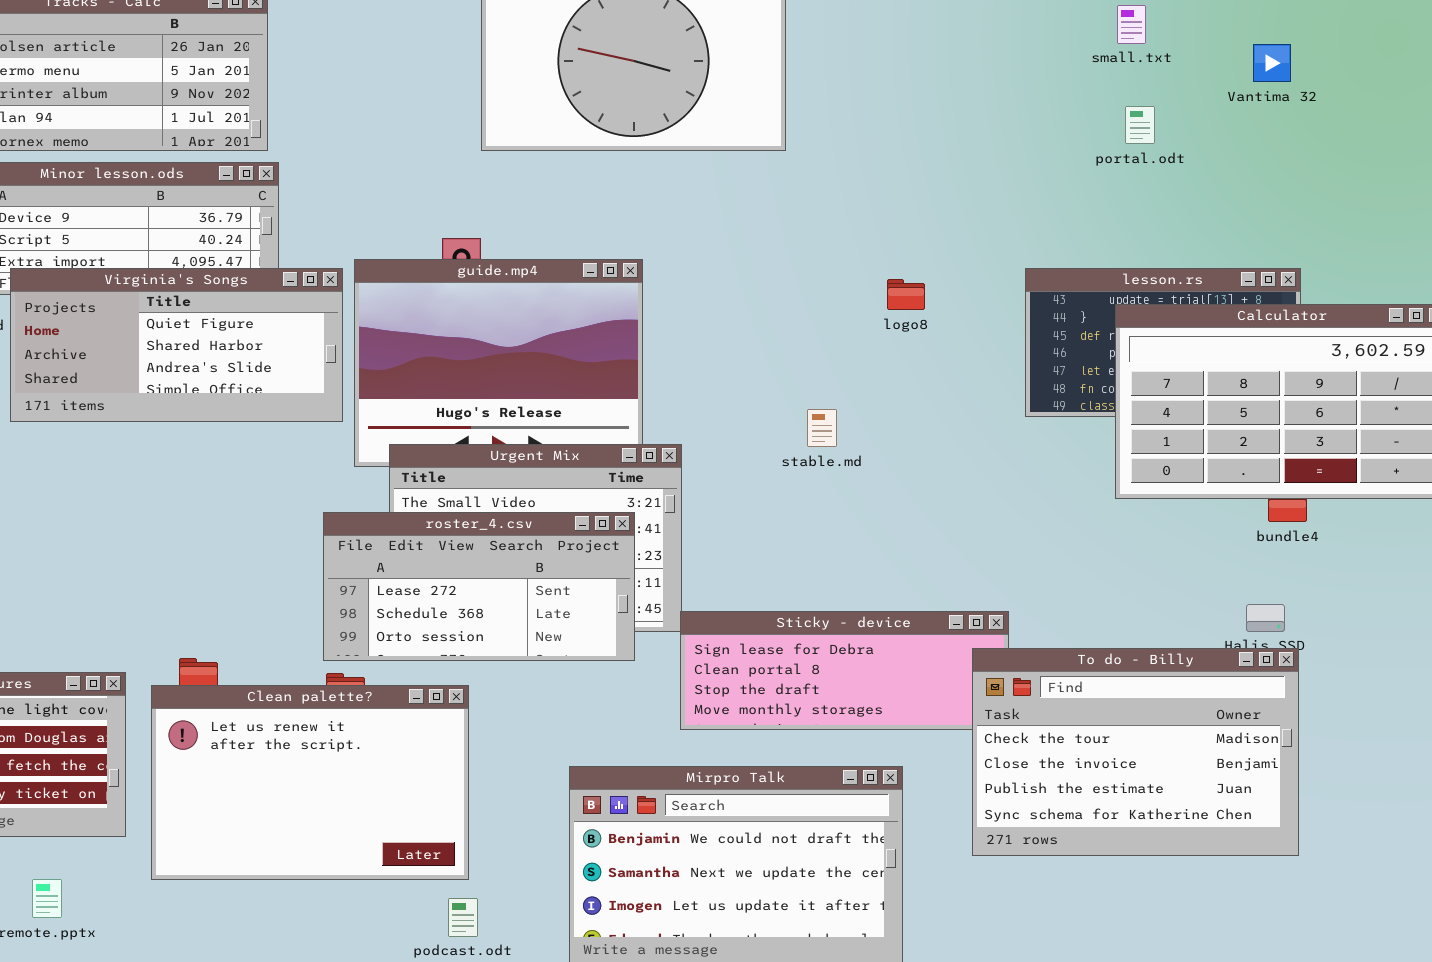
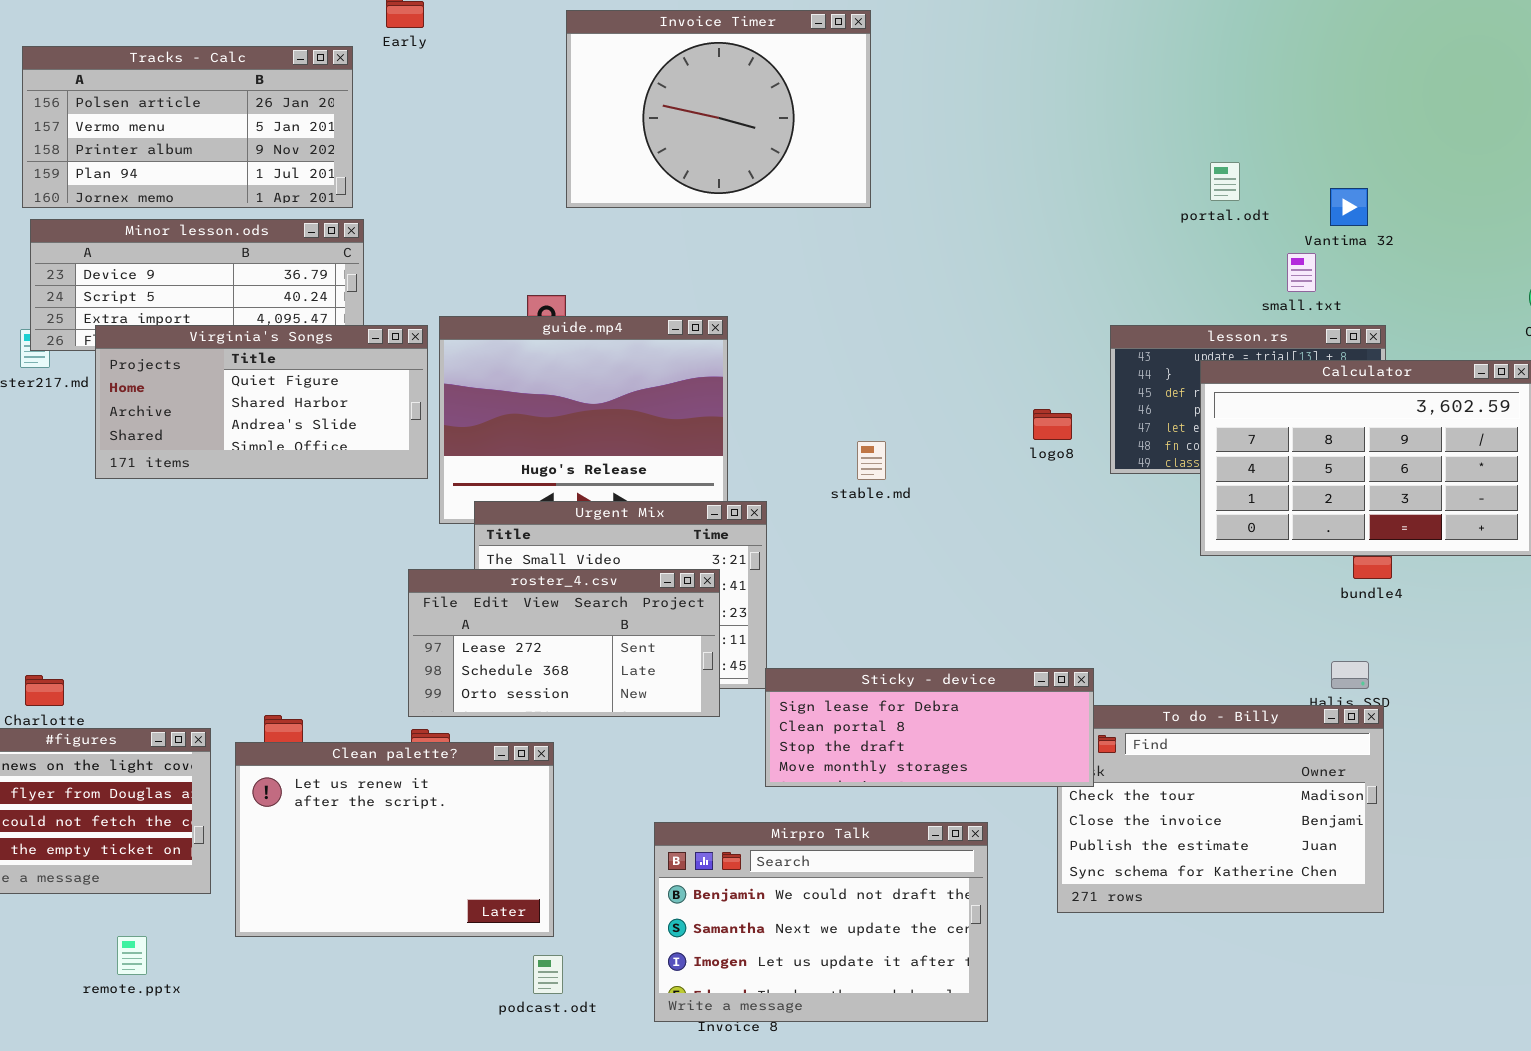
small.txt: [1117,5,1146,44] -> [1287,253,1316,292], moved
Vantima 32: [1253,44,1291,82] -> [1330,188,1368,226], moved
logo8: [887,279,925,310] -> [1033,409,1072,440], moved
stable.md: [807,409,837,447] -> [857,441,886,480], moved
Sticky - device: [680,611,1009,730] -> [765,668,1094,787], raised

